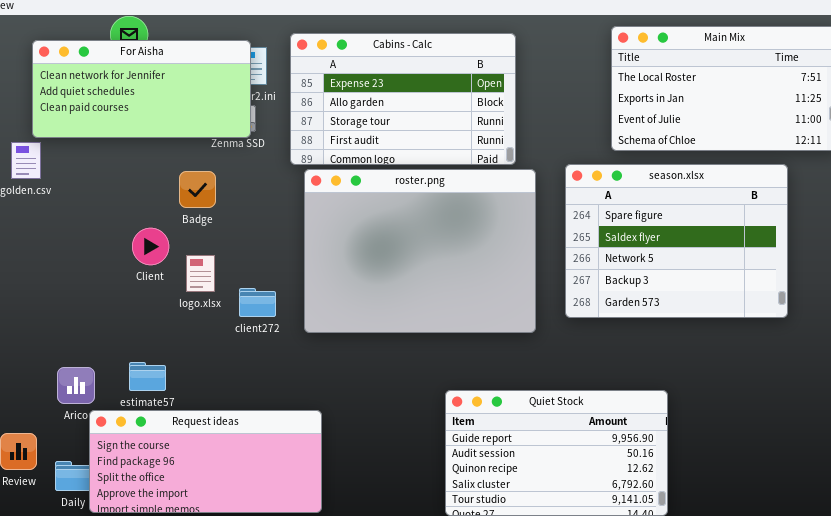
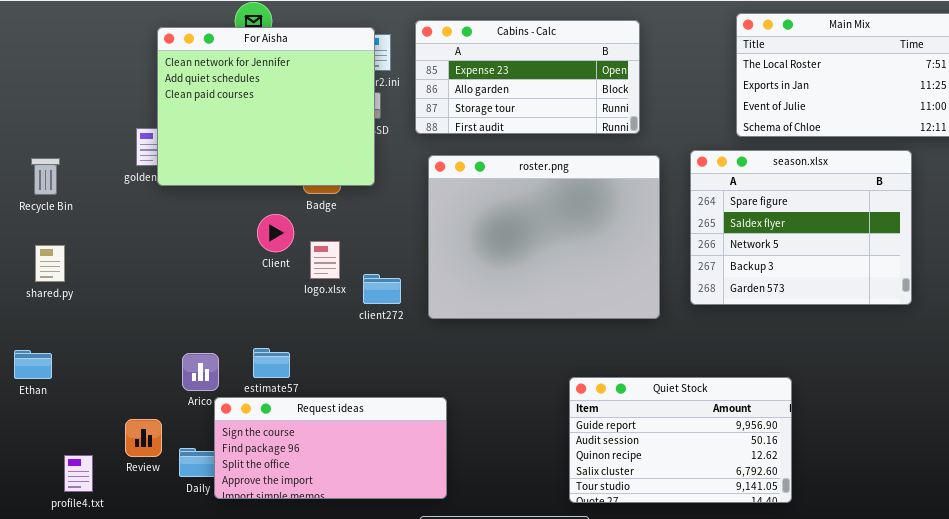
Cabins - Calc: [290,33,516,165] -> [415,20,640,134], resized
For Aisha: [32,40,251,138] -> [157,27,375,186], resized

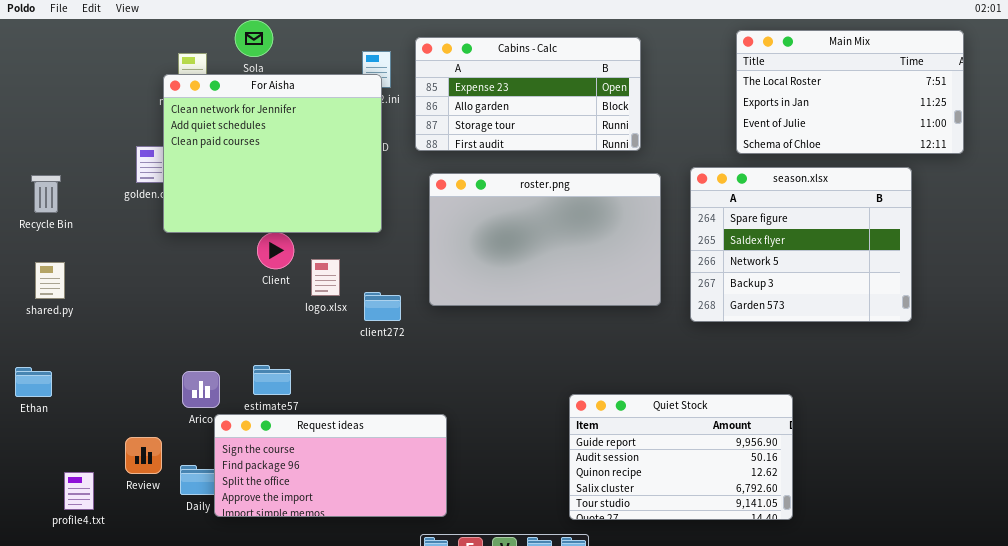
For Aisha: [157,27,375,186] -> [163,74,382,233], moved
roster.png: [428,155,660,319] -> [429,173,661,306], resized

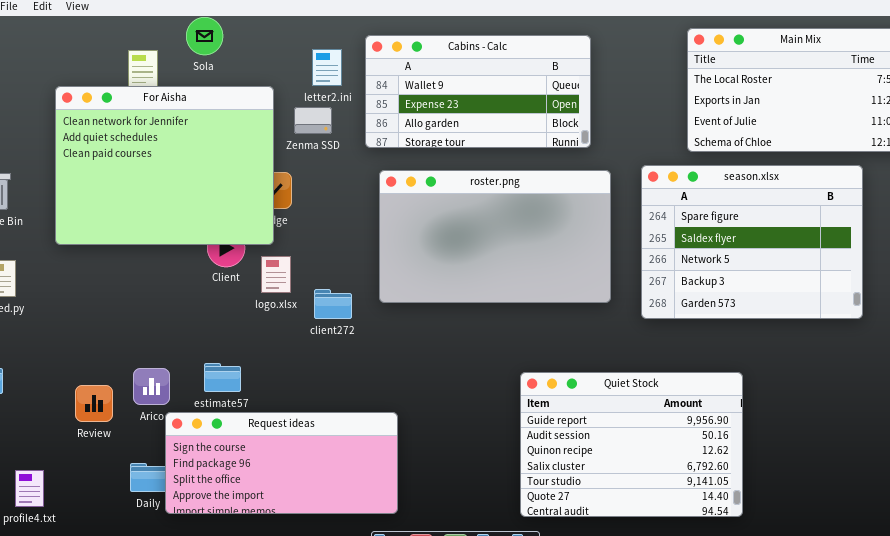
Cabins - Calc: [415,37,641,151] -> [365,35,591,148], scrolled up 1 row
For Aisha: [163,74,382,233] -> [55,86,274,245], moved
Quiet Stock: [569,394,793,520] -> [520,372,743,517], resized
Review: [125,437,162,474] -> [75,385,113,422], moved

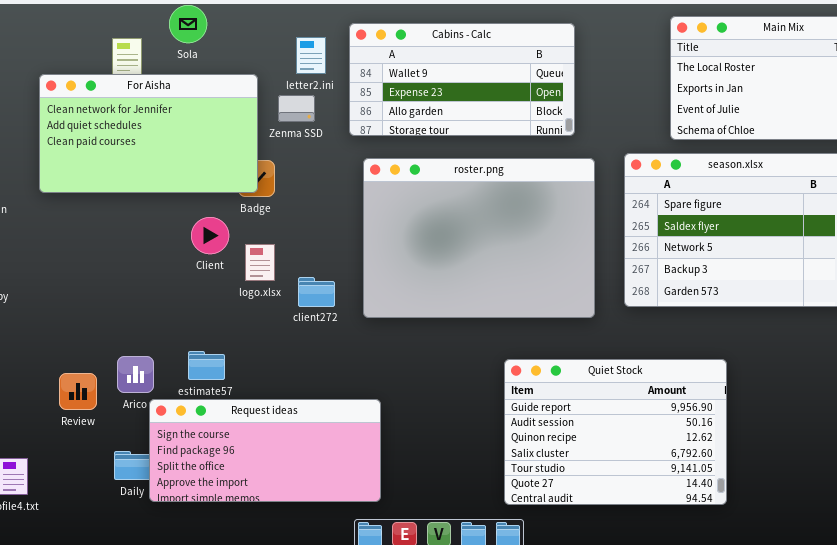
For Aisha: [55,86,274,245] -> [39,74,258,193], resized
roster.png: [379,170,611,303] -> [363,158,595,318], resized

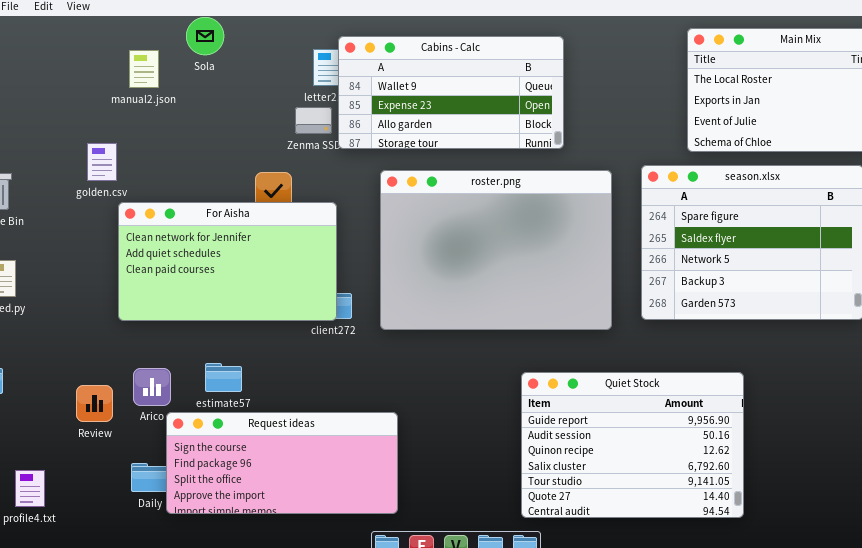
Cabins - Calc: [349,23,575,136] -> [338,36,564,149], moved
For Aisha: [39,74,258,193] -> [118,202,337,321], moved

